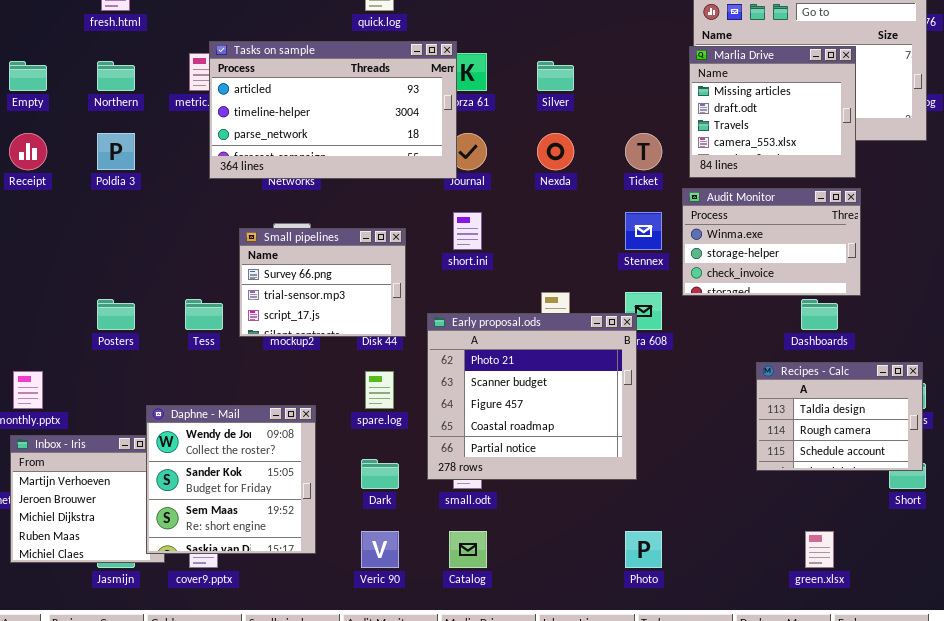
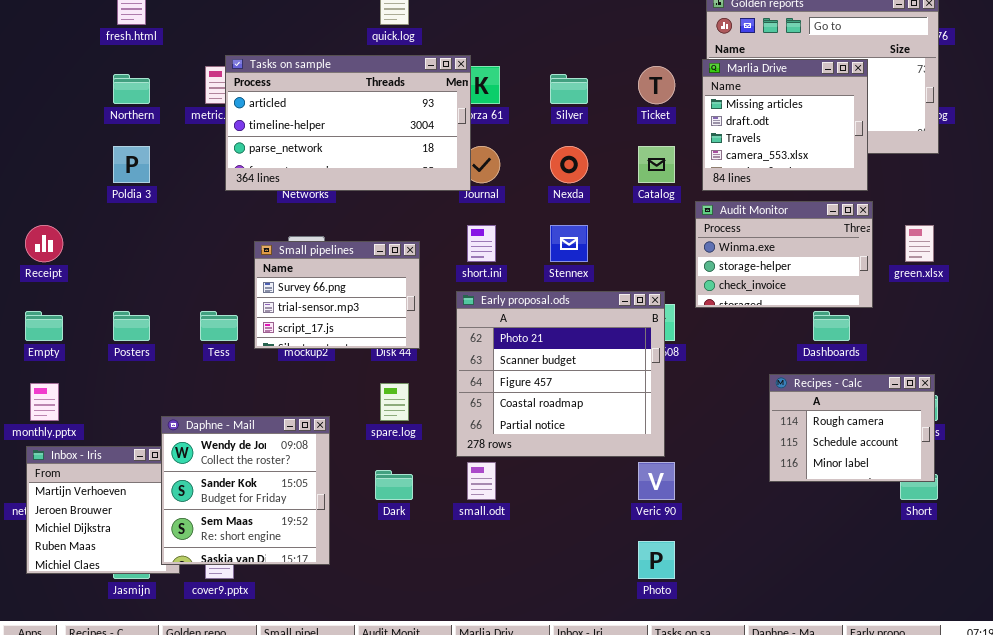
Empty: [9,61,47,91] -> [25,311,63,341], moved
Receipt: [9,133,47,170] -> [25,225,63,262], moved
Ticket: [625,133,662,170] -> [638,66,675,104], moved
Stennex: [625,212,662,250] -> [550,225,588,262], moved
Early proposal.ods: [427,313,637,480] -> [456,291,665,457], moved
Recipes - Calc: [756,362,923,471] -> [769,374,935,482], scrolled down 1 row
Veric 90: [361,531,399,568] -> [638,462,675,500], moved
Catalog: [449,531,487,568] -> [638,146,675,183], moved
green.xlsx: [805,531,834,568] -> [905,225,934,262], moved

